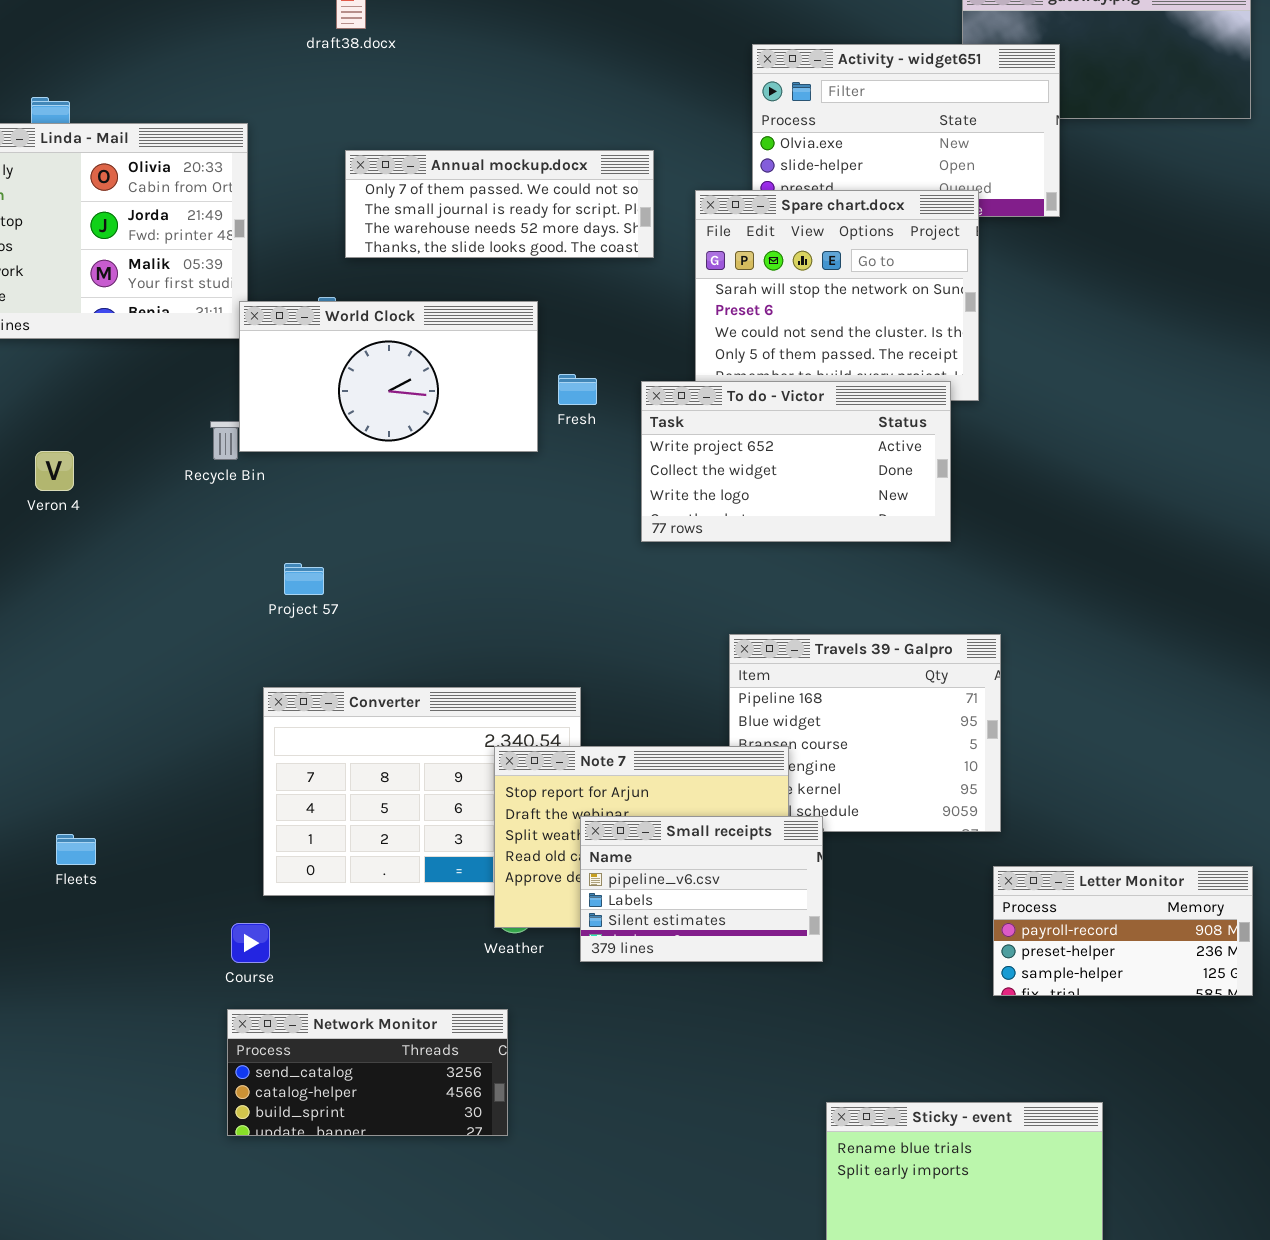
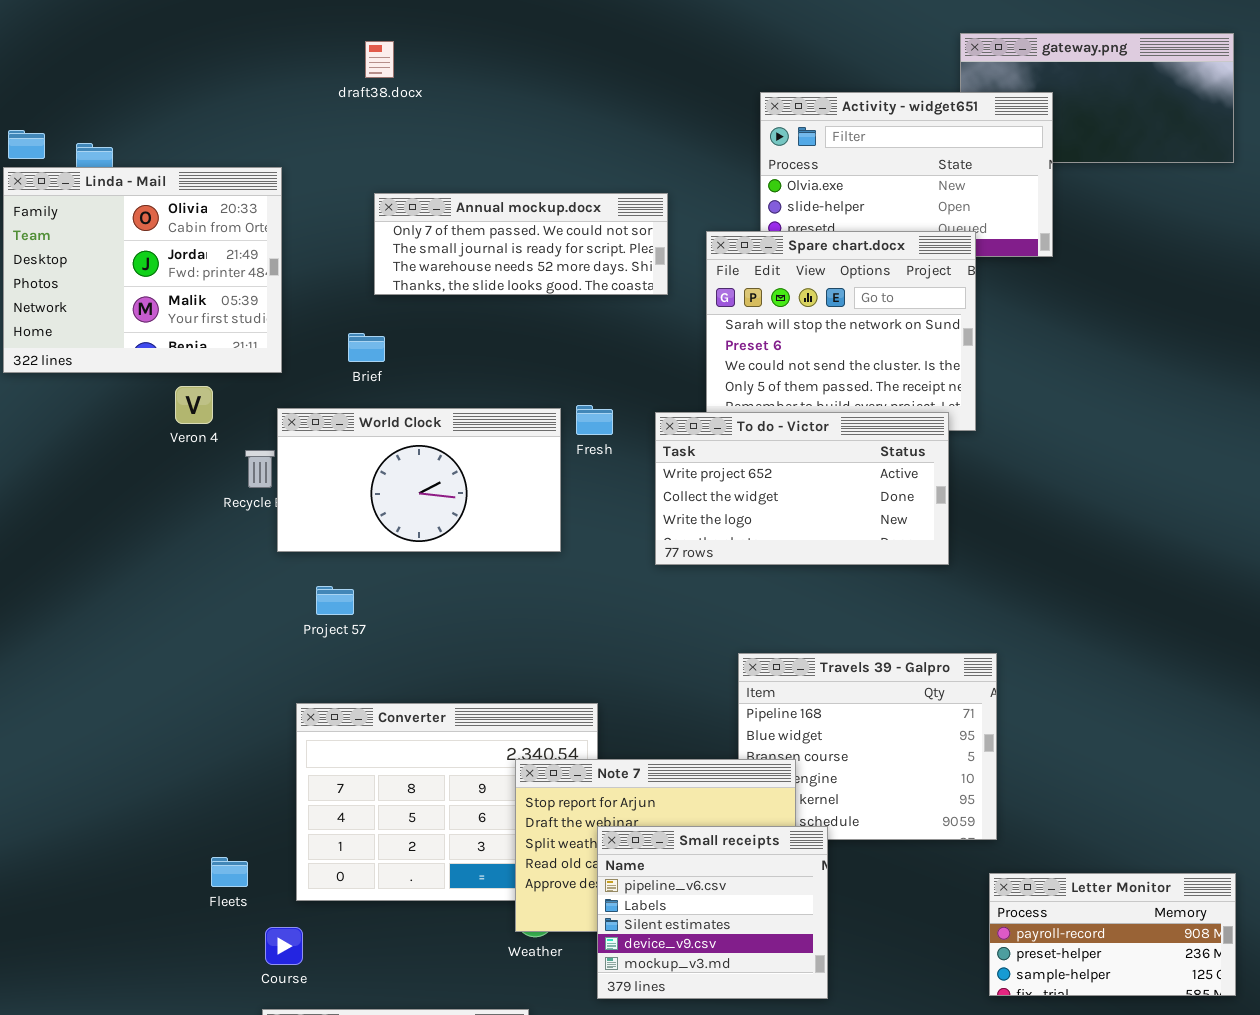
World Clock: [239,301,538,452] -> [277,408,561,552], moved
Veron 4: [35,451,74,491] -> [175,386,213,424], moved
Small receipts: [580,816,823,962] -> [597,826,828,999], resized
Fleets: [56,834,96,865] -> [211,857,248,887], moved

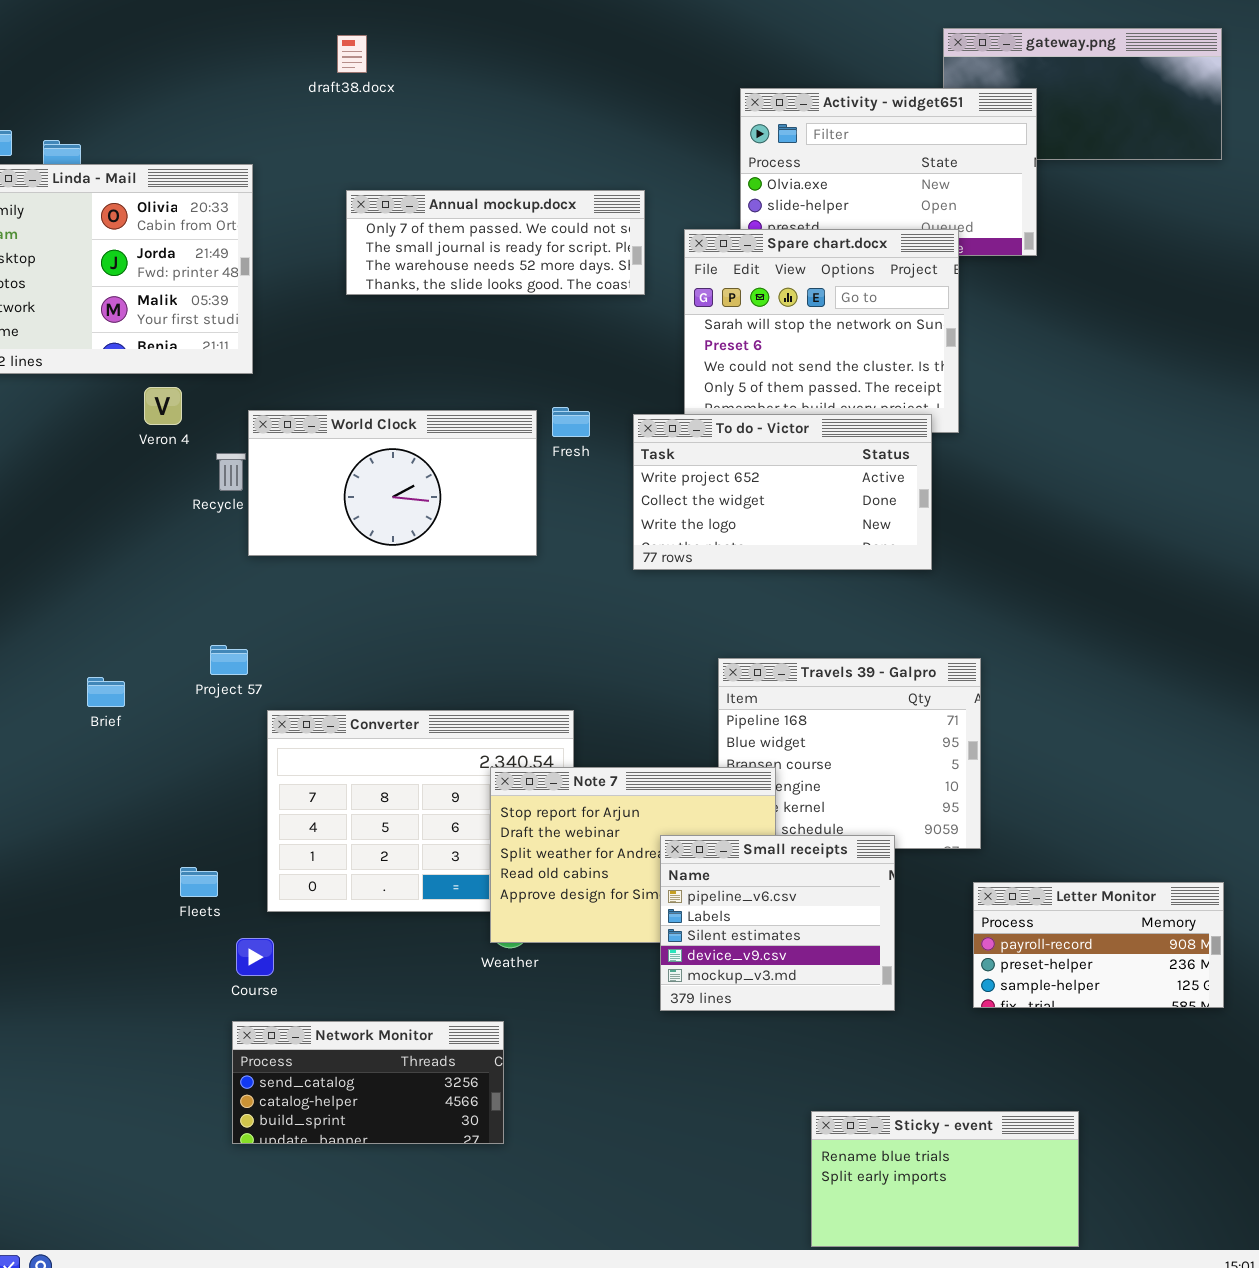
Brief: [348,333,385,362] -> [87,677,125,707], moved
Project 57: [316,586,354,615] -> [210,645,248,675], moved
Small receipts: [597,826,828,999] -> [660,835,895,1011], moved

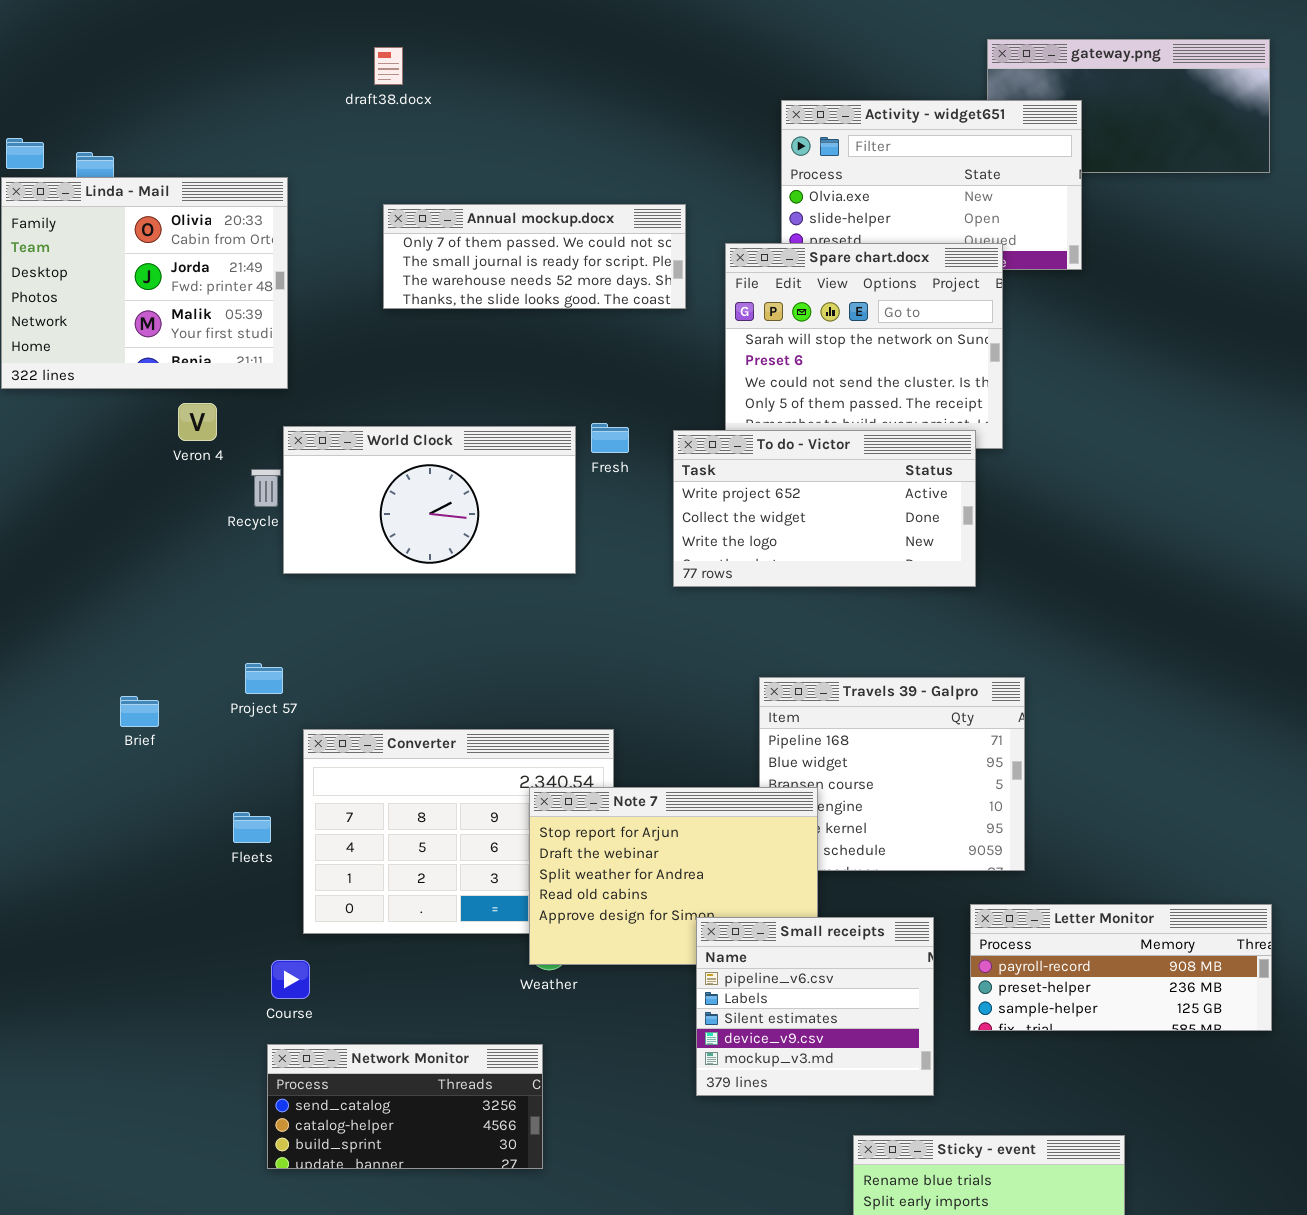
Small receipts: [660,835,895,1011] -> [696,917,934,1096], moved
Fleets: [180,867,218,897] -> [233,812,271,843], moved
Letter Monitor: [973,882,1224,1008] -> [970,904,1272,1031], resized

